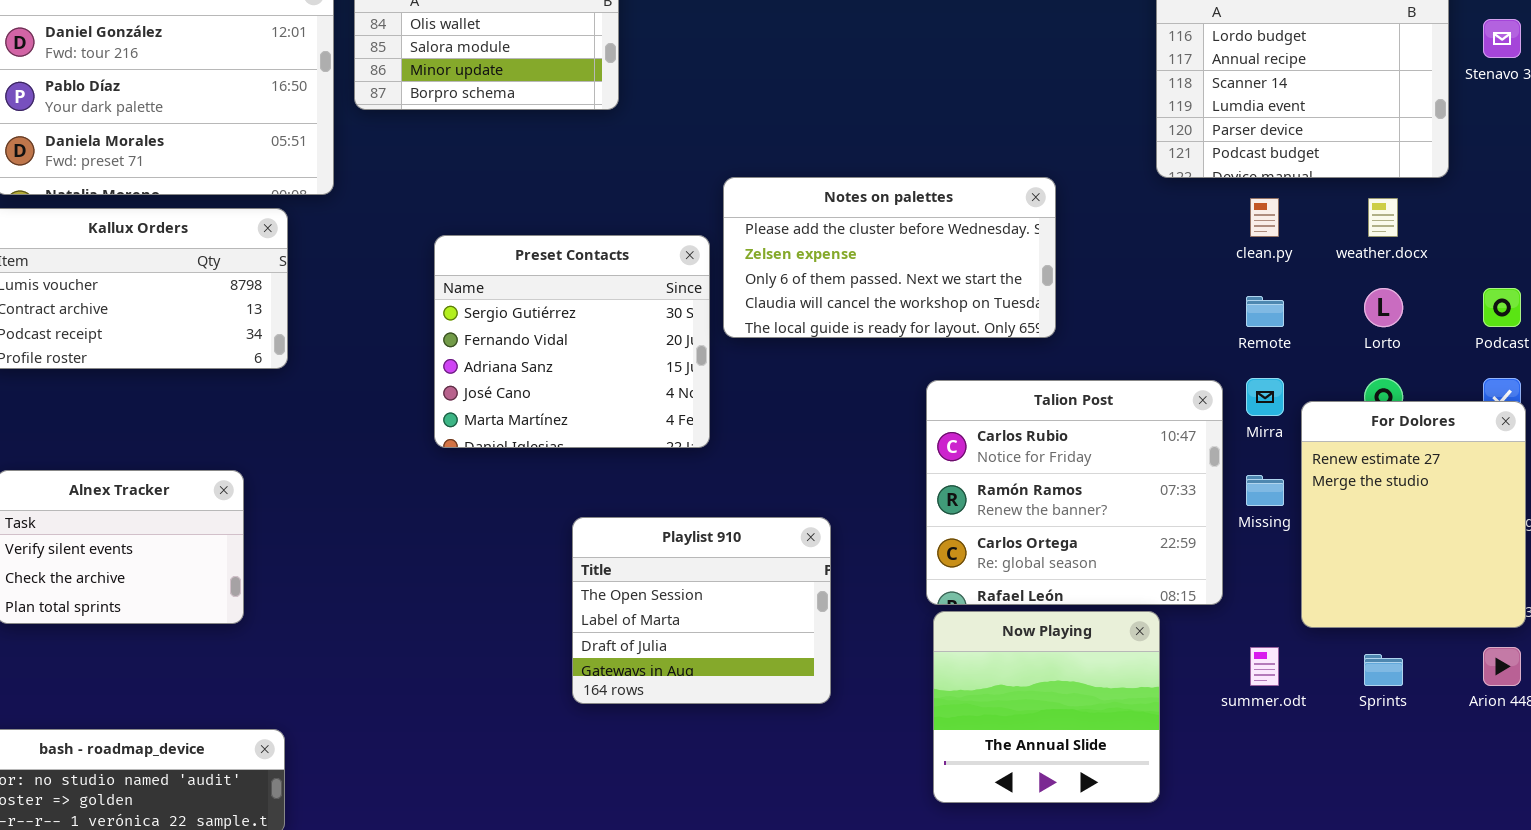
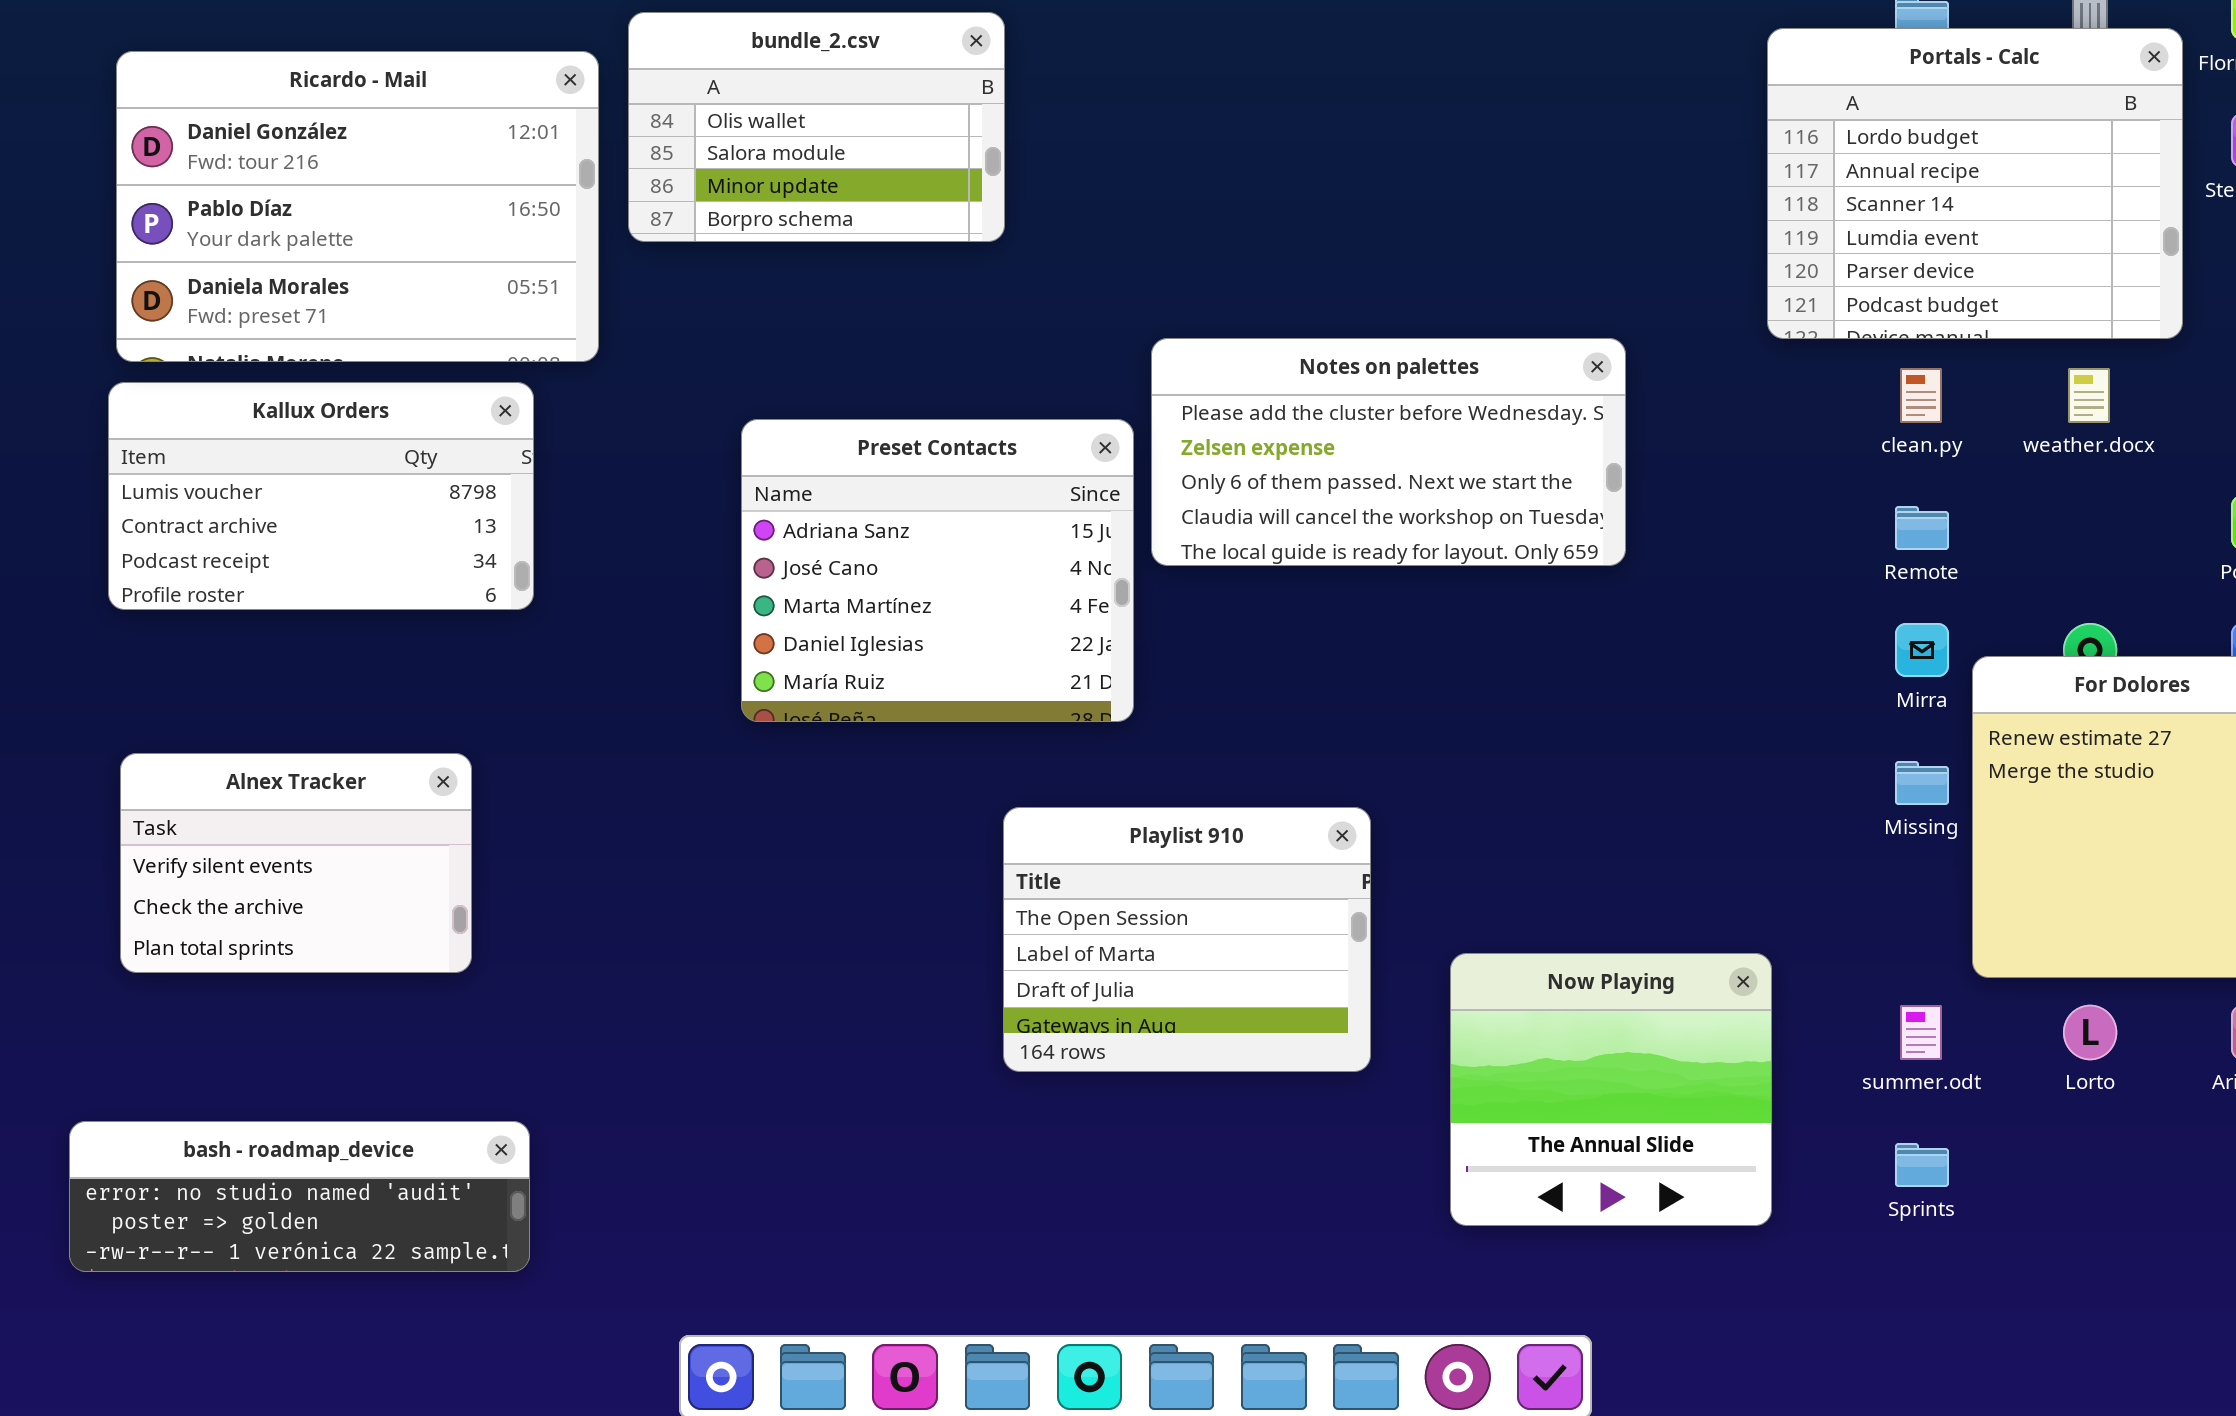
Preset Contacts: [434,235,710,448] -> [741,419,1134,722], scrolled down 2 rows
Lorto: [1364,288,1403,327] -> [2063,1005,2117,1060], moved
Talion Post: [926,380,1223,605] -> none, closed
Playlist 910: [572,517,831,704] -> [1003,807,1371,1072], moved
Sprints: [1364,654,1403,686] -> [1895,1143,1949,1187], moved

